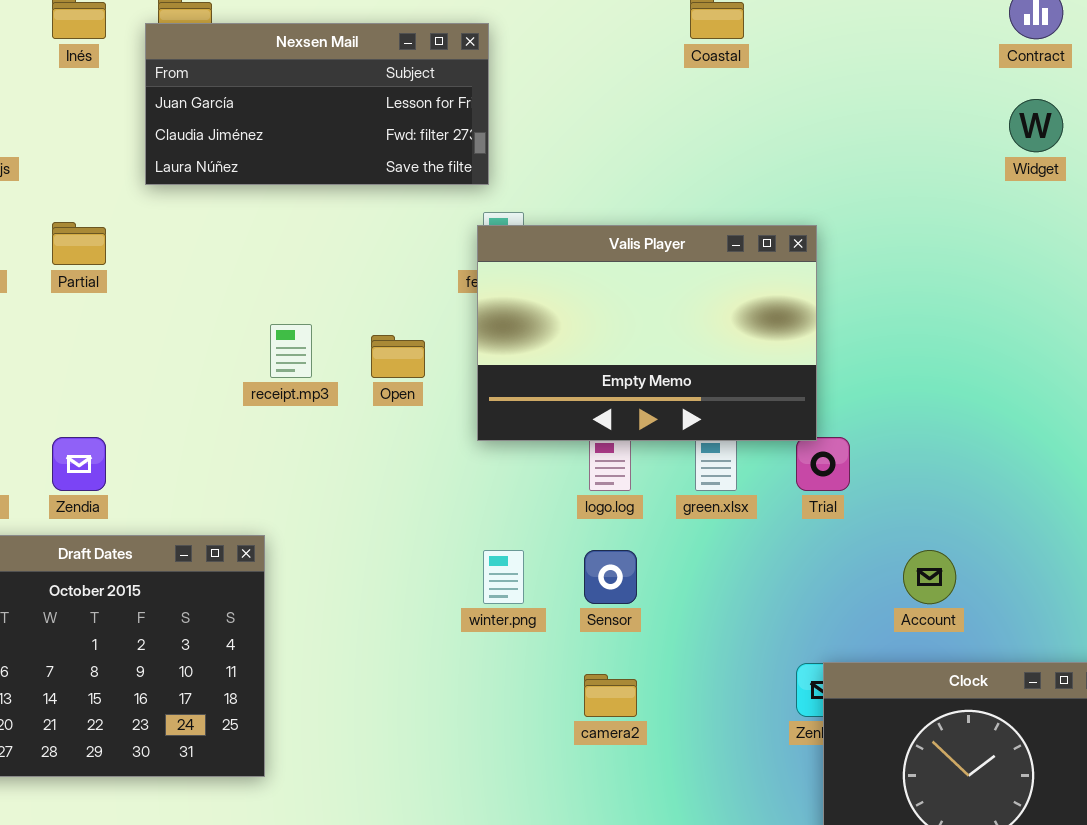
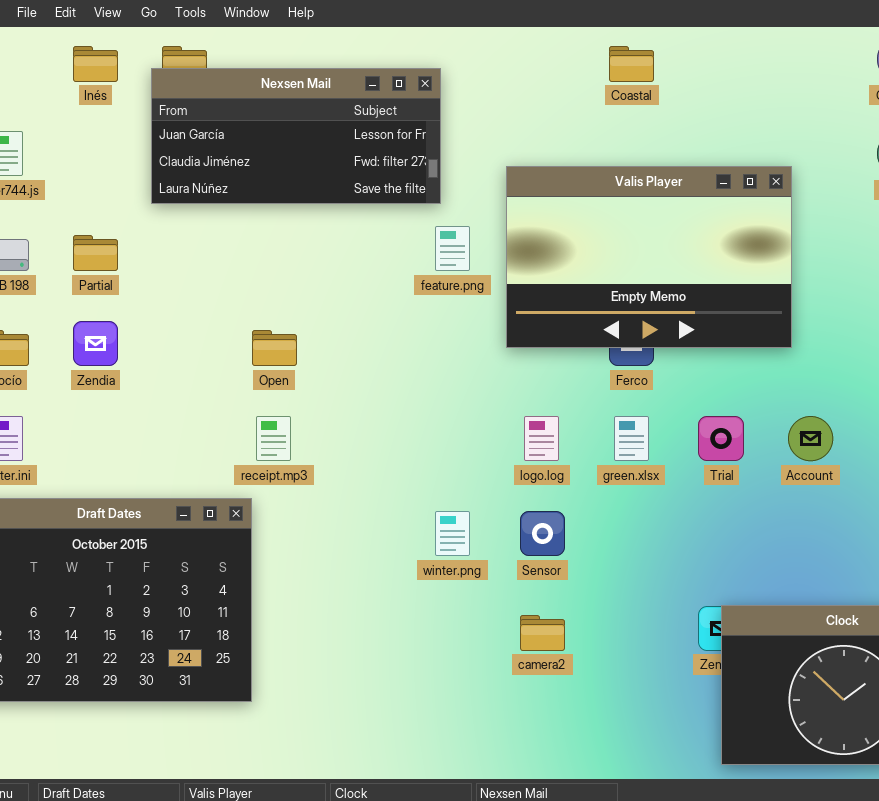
Valis Player: [477,225,817,441] -> [506,166,792,348], moved
receipt.mp3: [270,324,312,378] -> [256,416,291,461], moved
Open: [371,335,425,378] -> [252,330,297,366], moved
Zendia: [52,437,106,491] -> [73,321,118,366], moved
Account: [903,550,956,604] -> [788,416,833,461], moved

